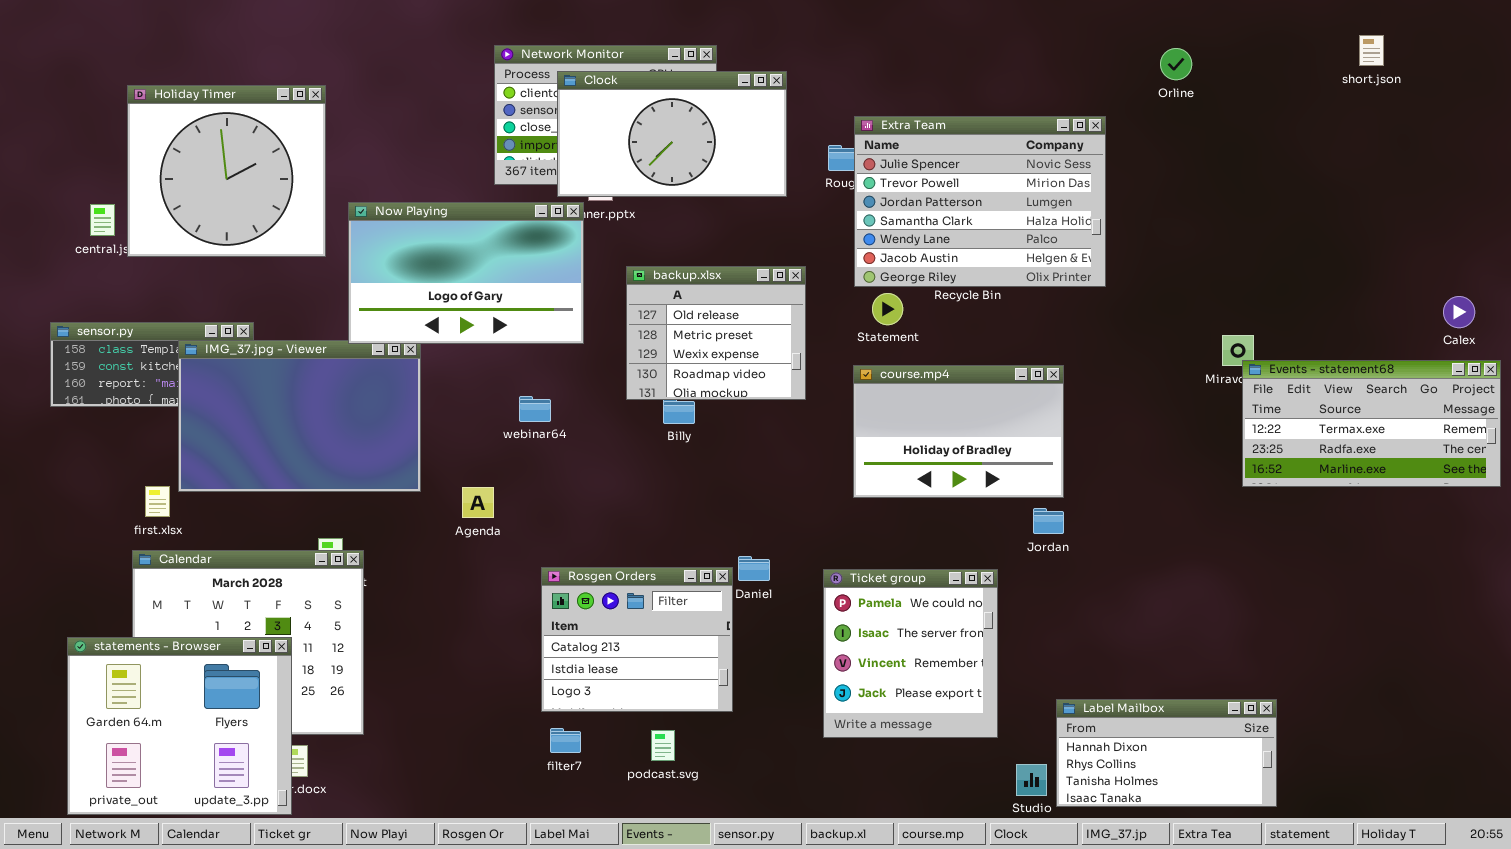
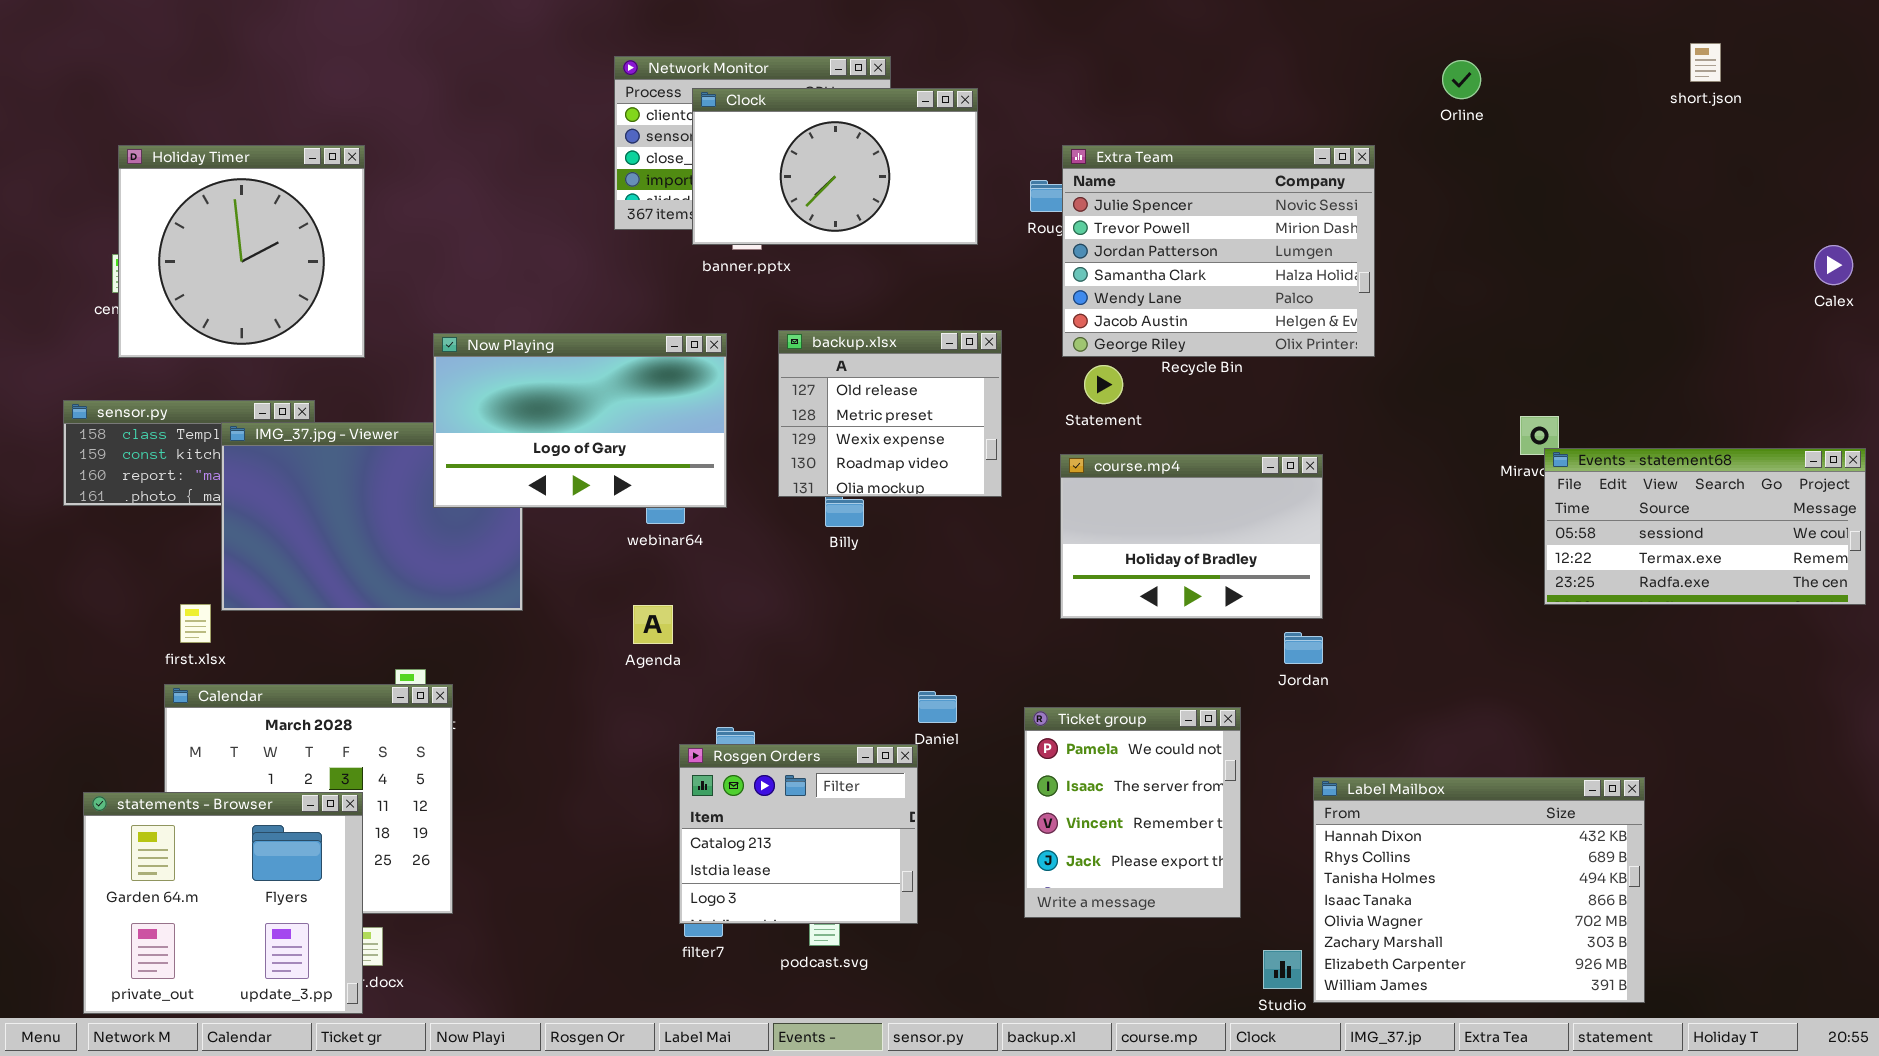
Holiday Timer: [127,85,326,257] -> [118,145,365,358], moved
Now Playing: [348,202,584,344] -> [433,333,727,508], moved
Calex: [1443,296,1475,328] -> [1814,245,1853,285], moved
Events - statement68: [1242,360,1501,487] -> [1544,448,1866,605], scrolled up 1 row
Agenda: [462,487,494,518] -> [633,605,673,644], moved
Rosgen Orders: [541,567,733,712] -> [679,744,918,924], moved
Label Mailbox: [1056,699,1277,807] -> [1313,777,1645,1003], resized

